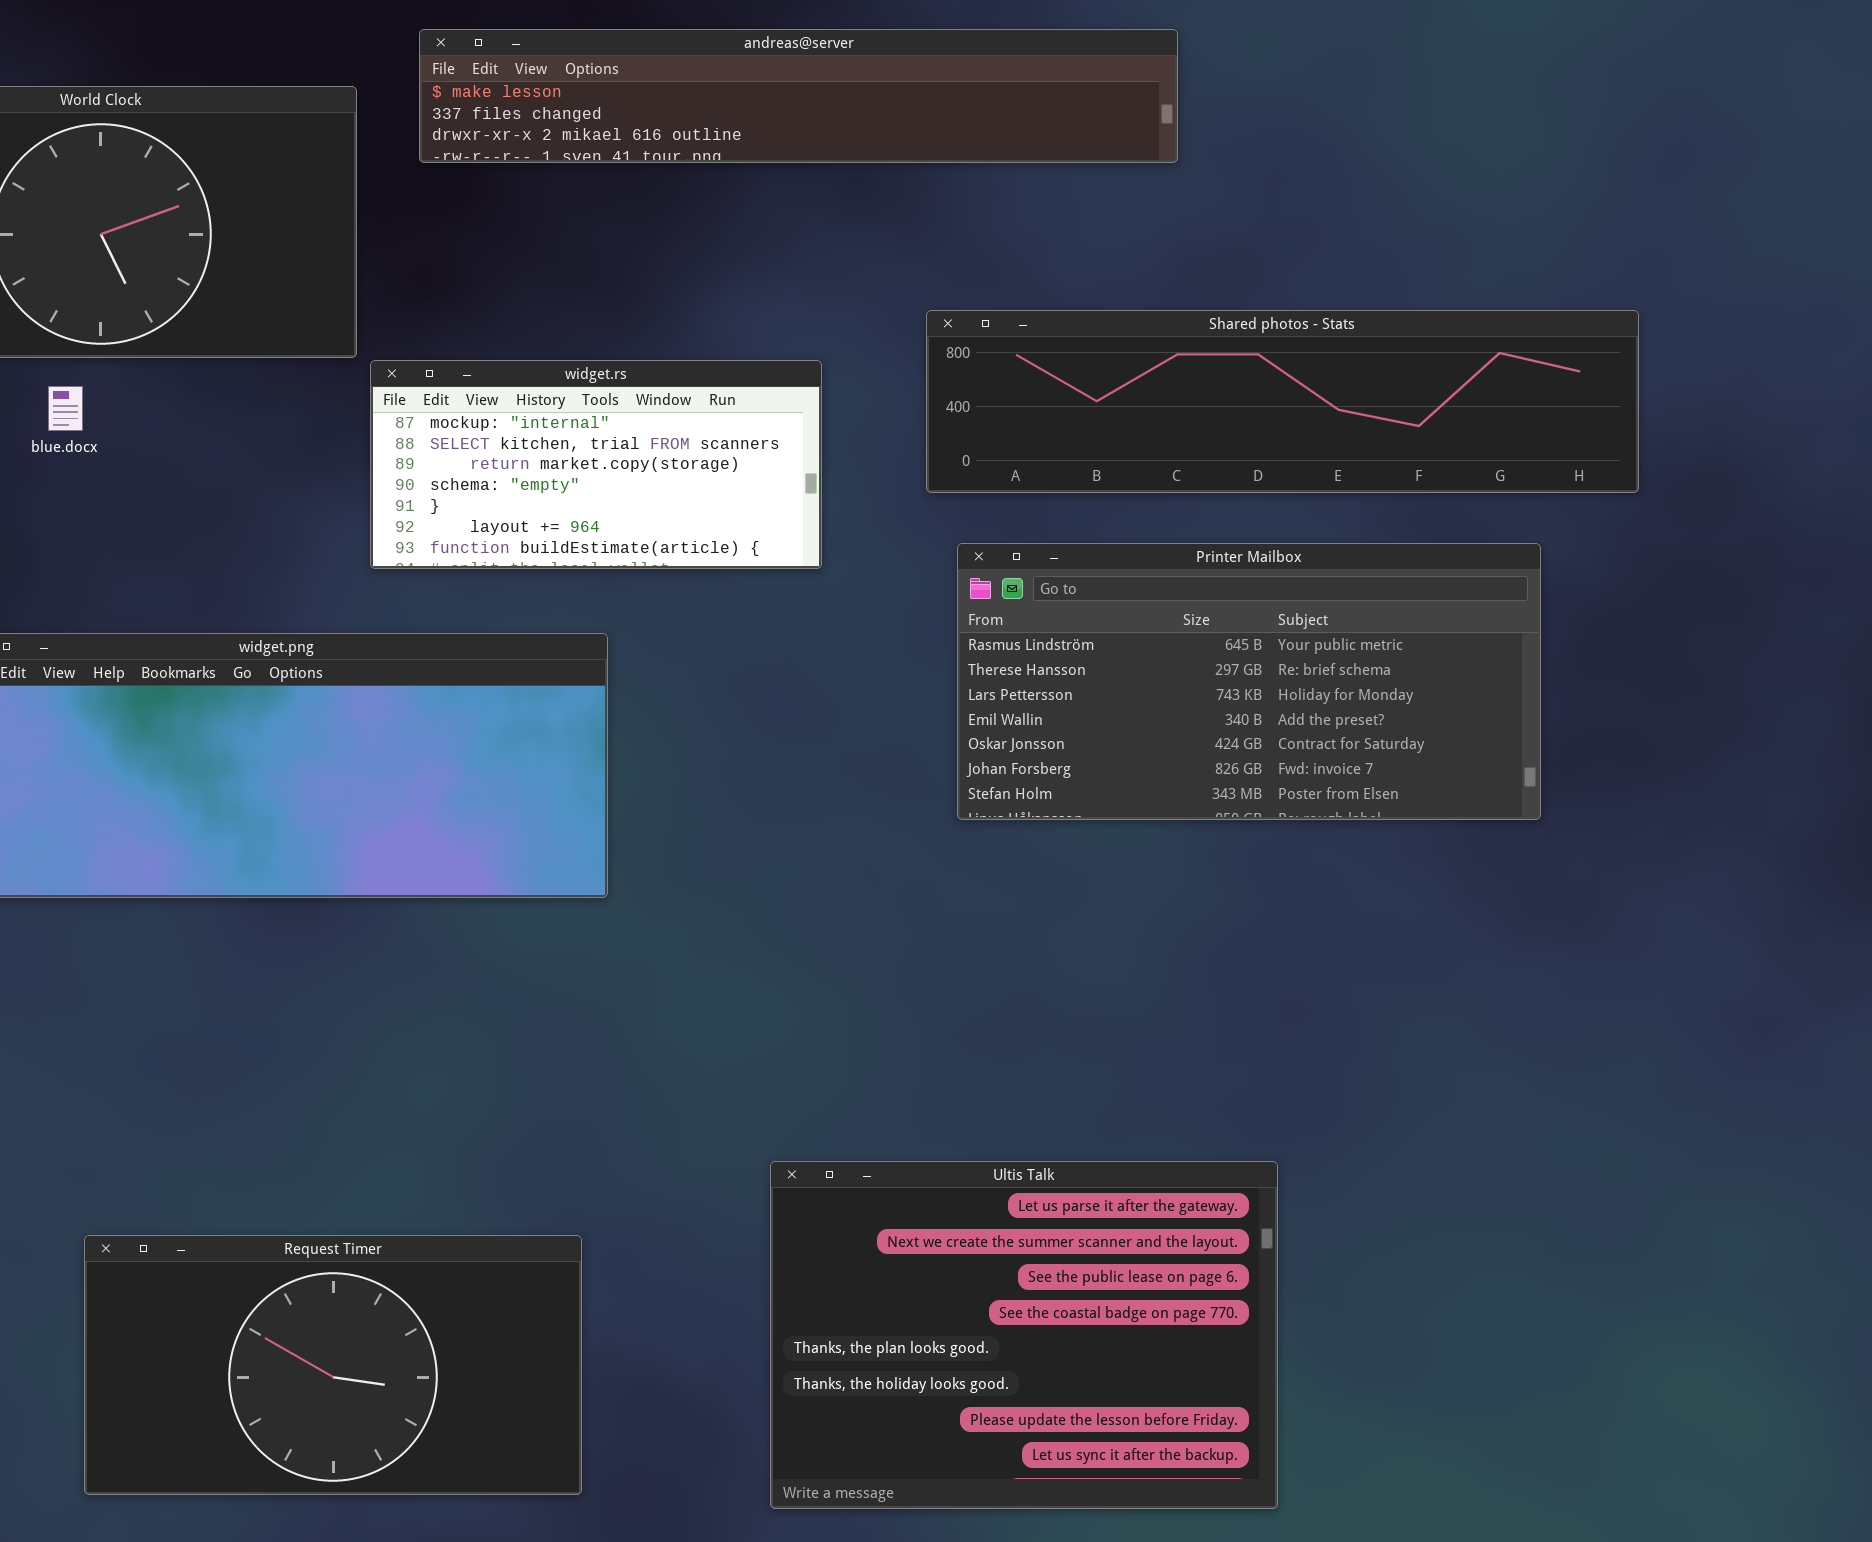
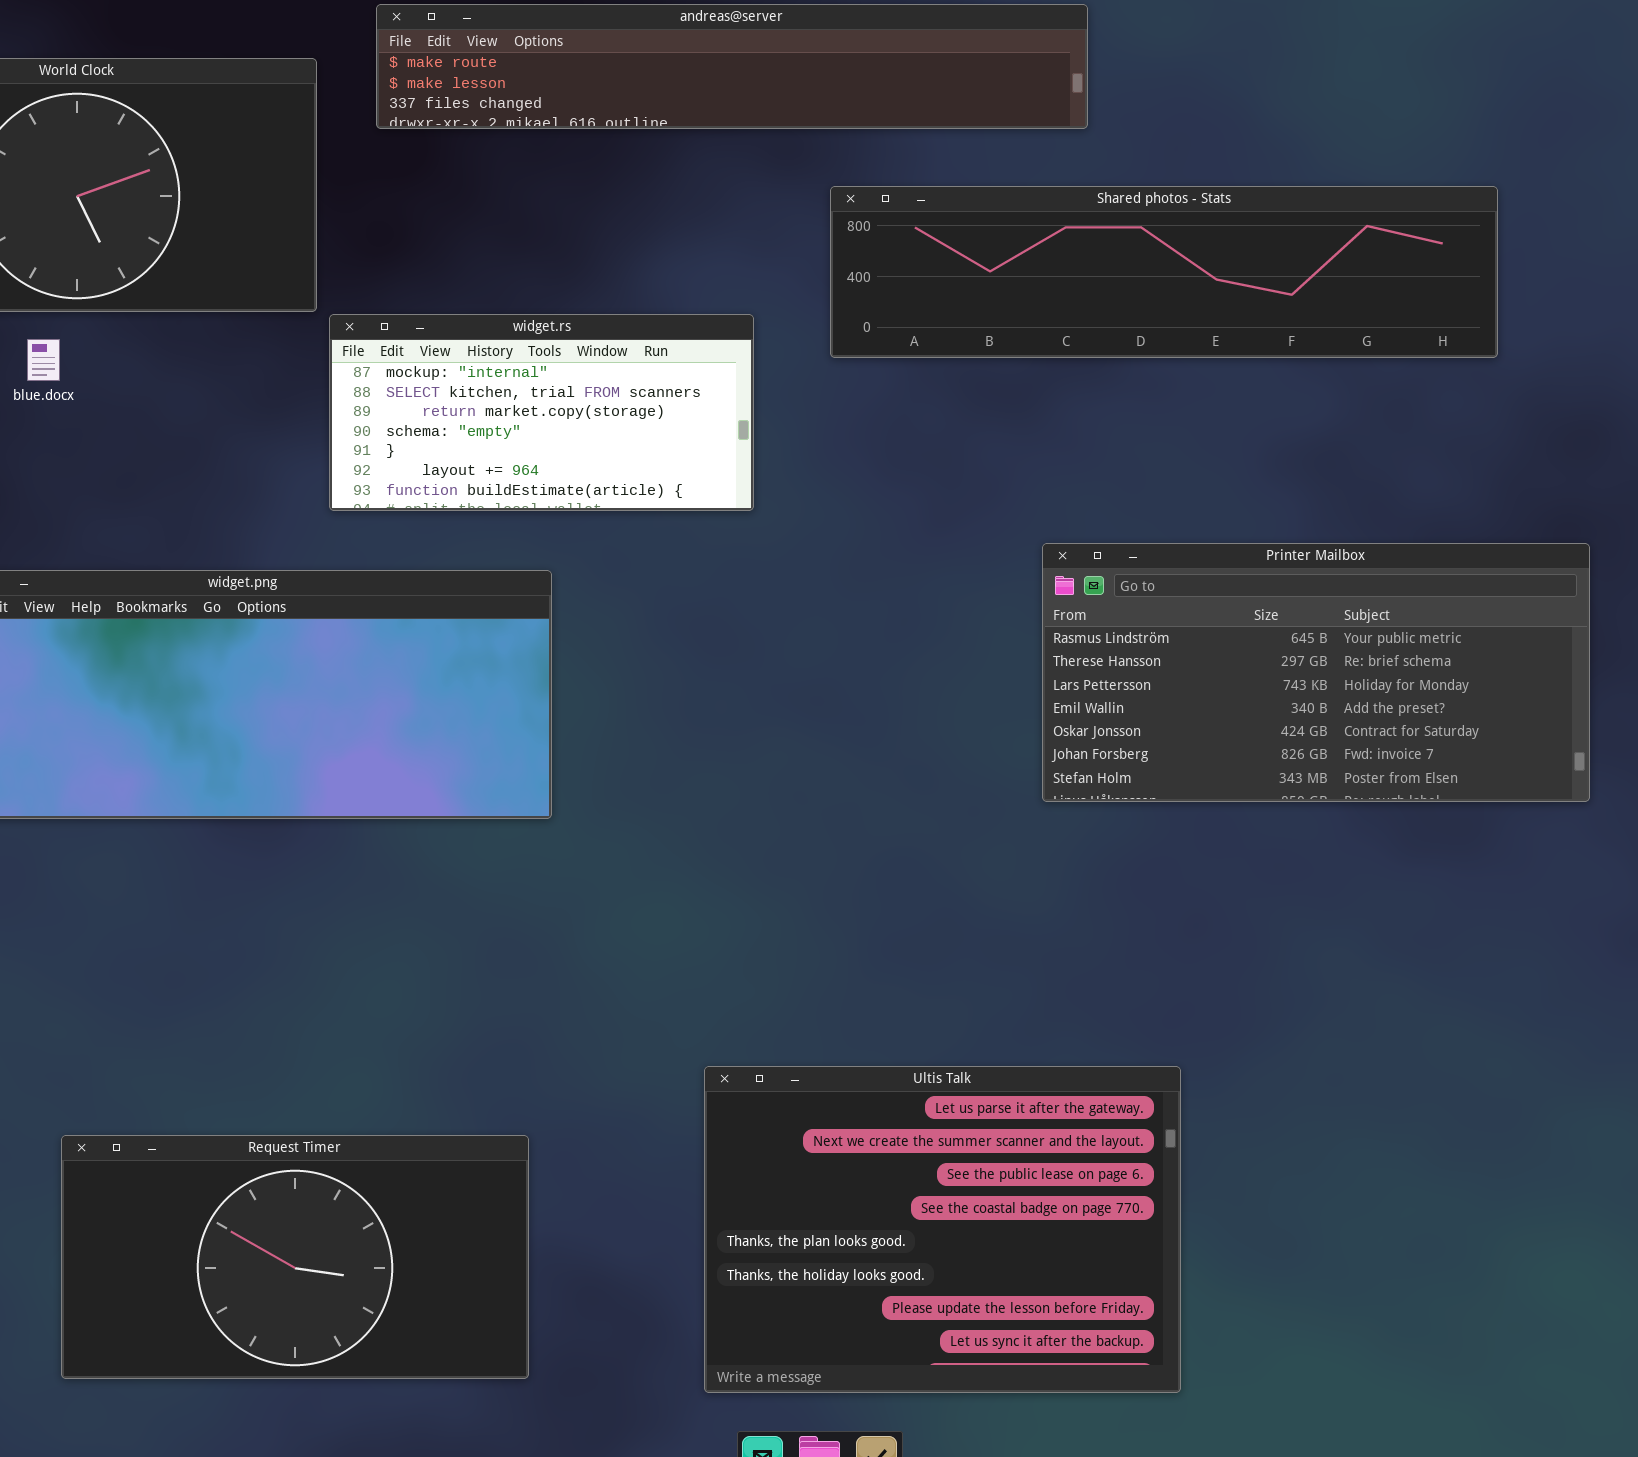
andreas@server: [419,29,1178,163] -> [376,4,1088,129], scrolled up 1 row
Shared photos - Stats: [926,310,1639,493] -> [830,186,1498,358], moved
Printer Mailbox: [957,543,1541,820] -> [1042,543,1590,802], moved

